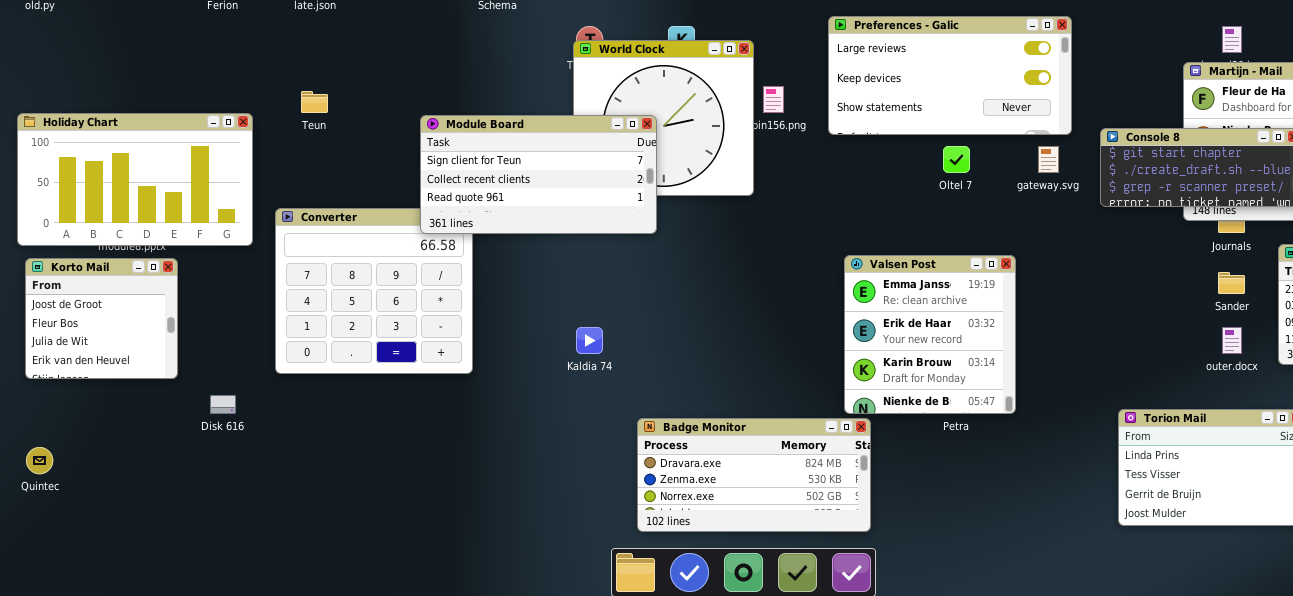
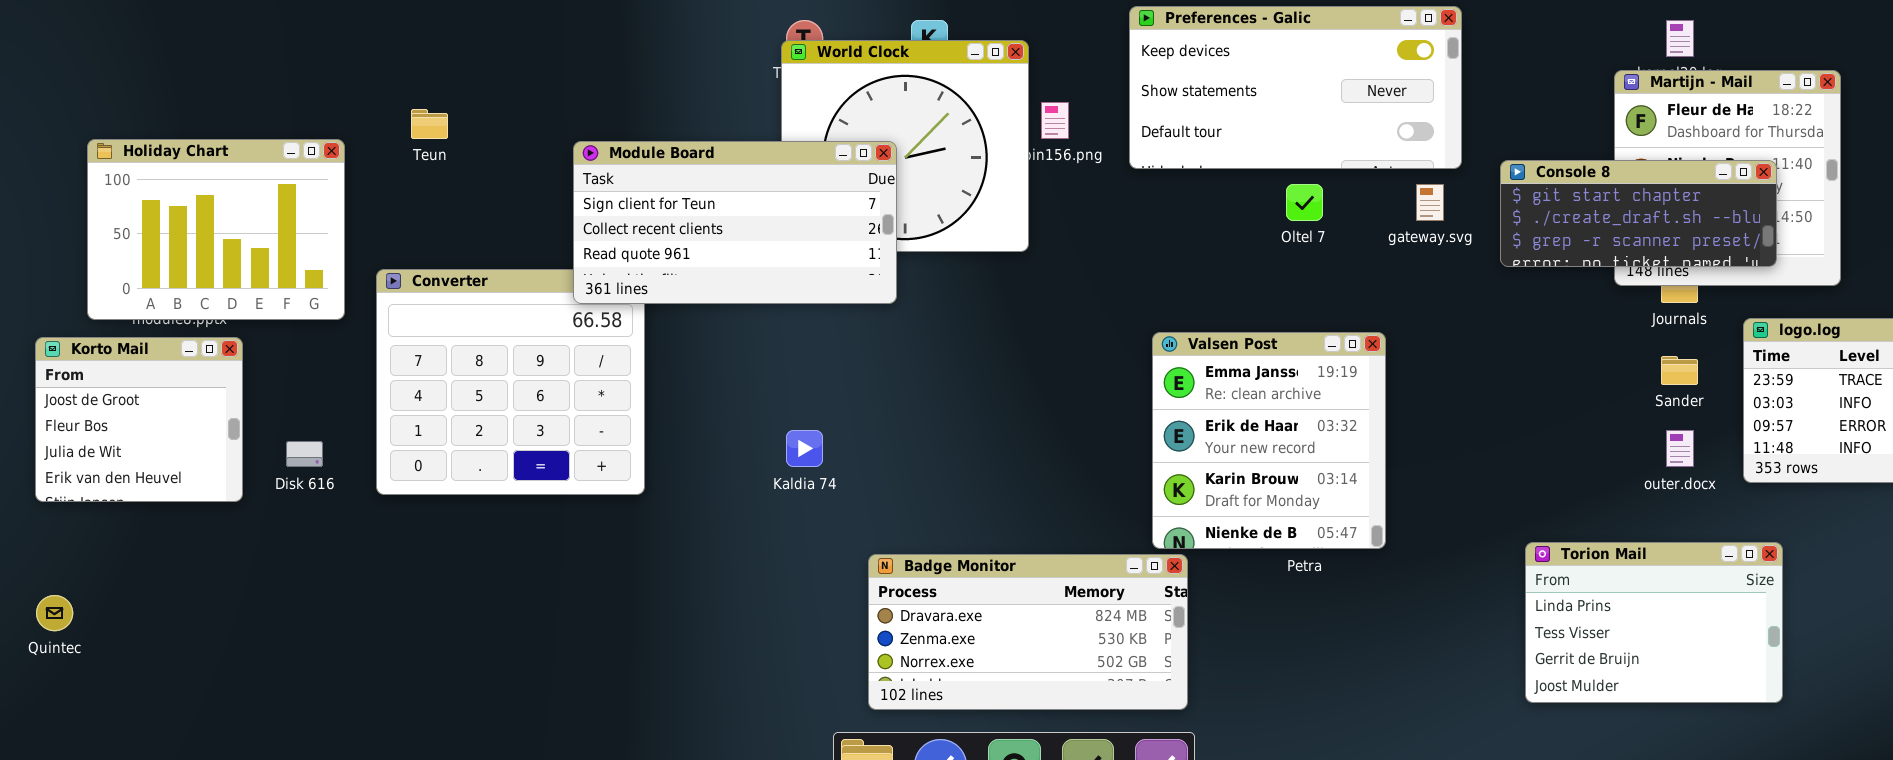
Preferences - Galic: [828,16,1072,135] -> [1129,6,1462,169], scrolled down 1 row
Holiday Chart: [17,113,253,246] -> [87,139,345,320], resized
Disk 616: [210,395,236,414] -> [286,441,323,467], moved

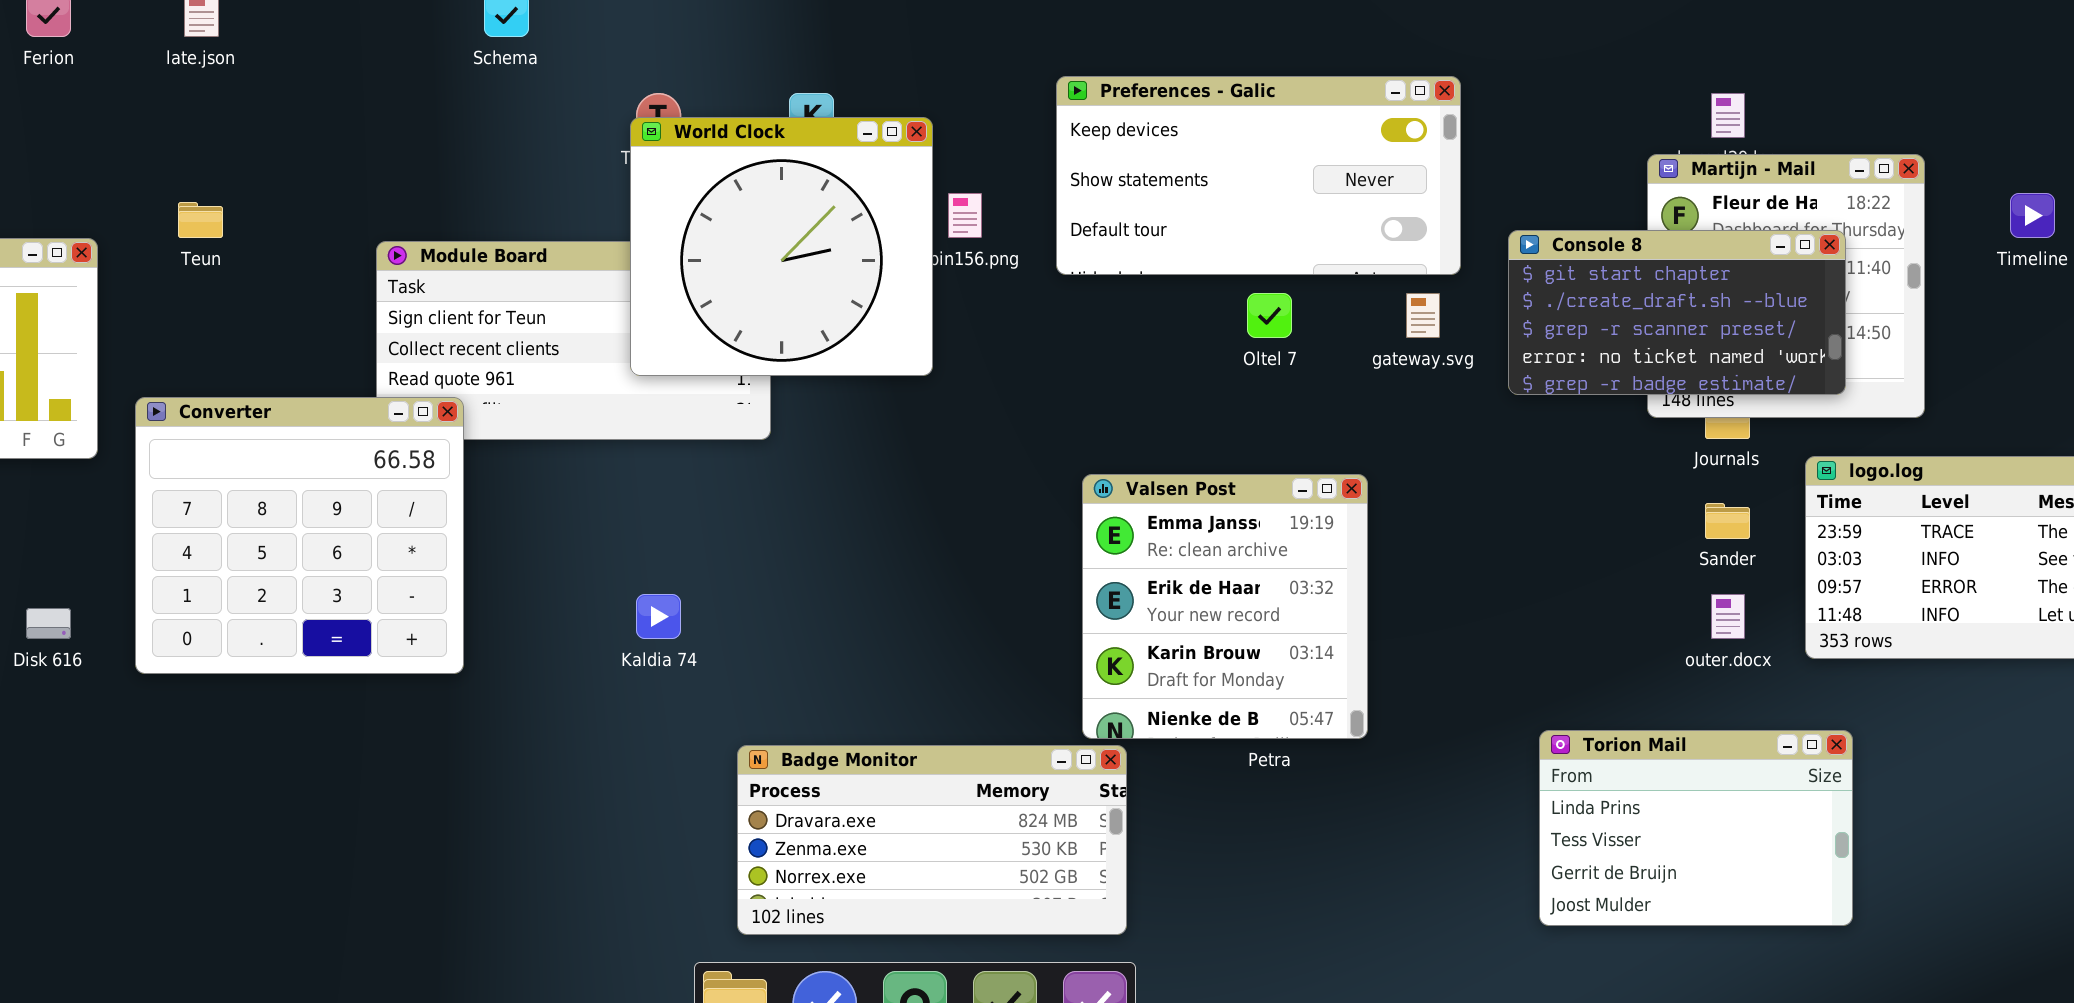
World Clock: [781,40,1029,252] -> [630,117,933,376], raised
Console 8: [1500,160,1777,267] -> [1508,230,1846,395], resized
Converter: [376,269,645,495] -> [135,397,464,674], raised

